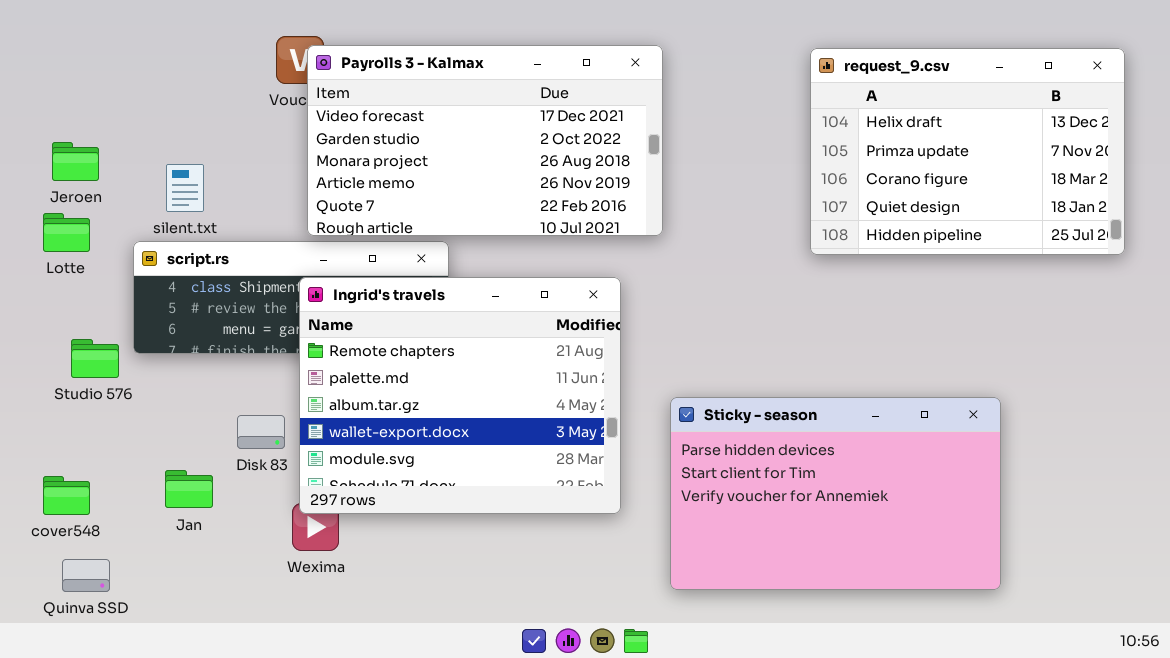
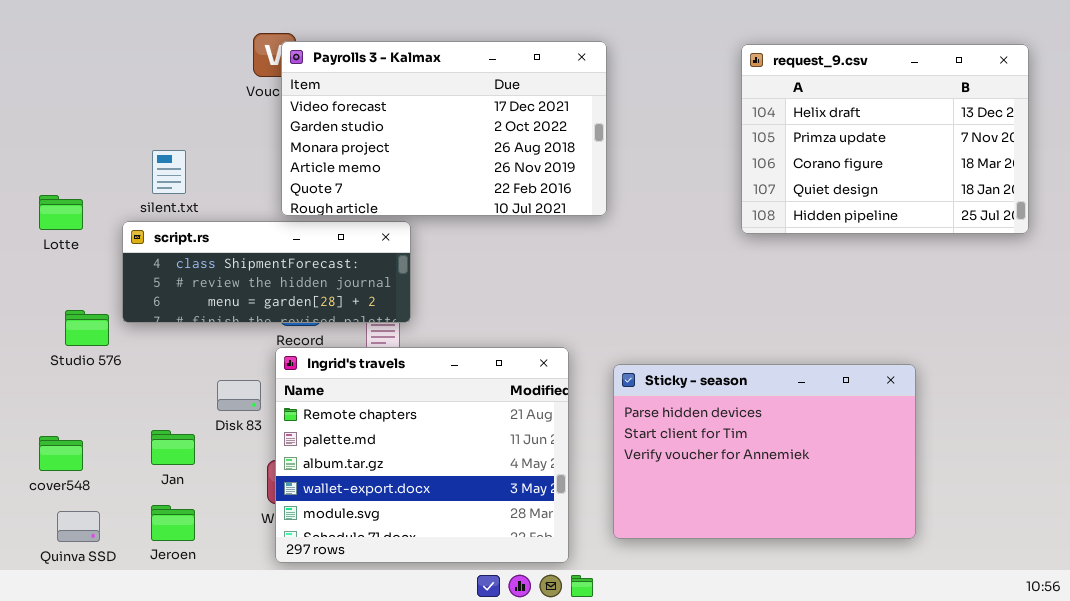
Jeroen: [52,142,99,181] -> [151,505,195,541], moved
Ingrid's travels: [299,277,621,514] -> [275,347,569,563], moved

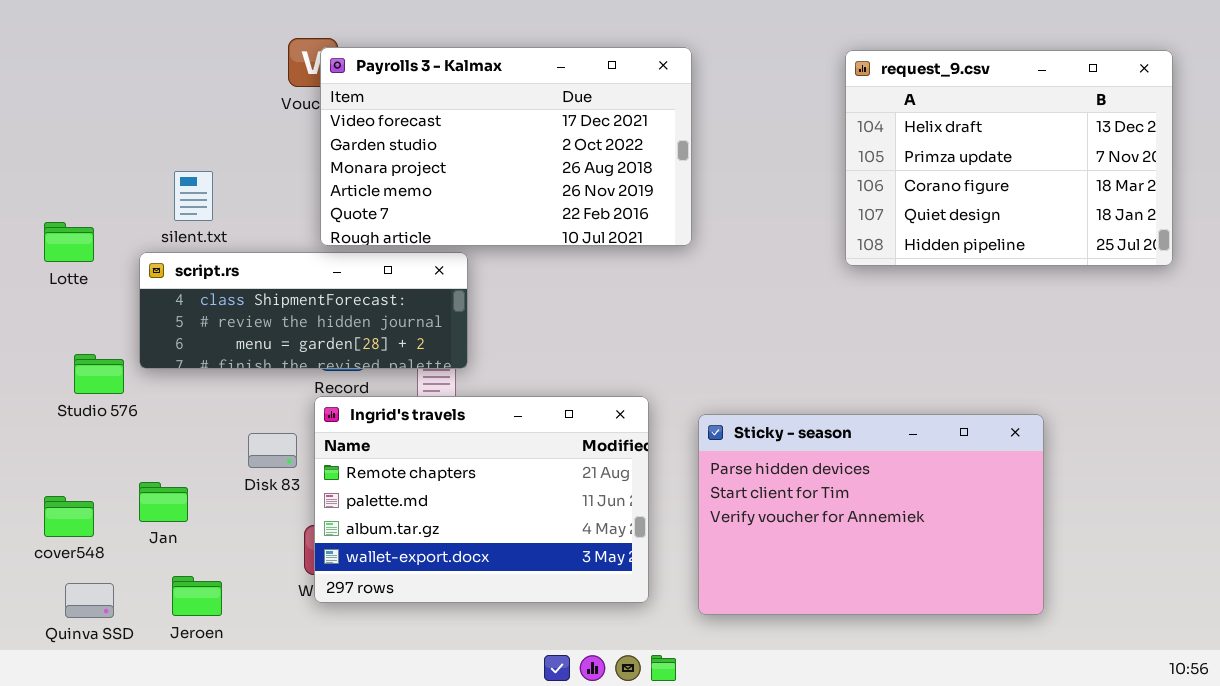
Ingrid's travels: [275,347,569,563] -> [314,396,649,603], resized
Jan: [151,430,195,465] -> [139,482,188,522], moved

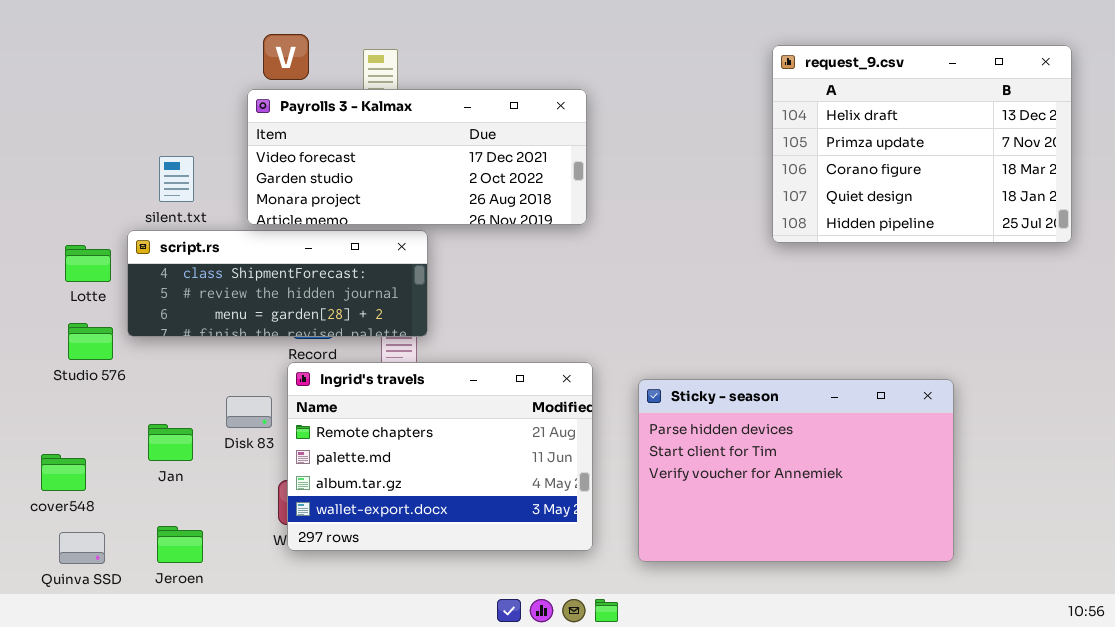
Payrolls 3 - Kalmax: [320,47,692,246] -> [247,89,587,225], moved, resized
Lotte: [44,222,94,262] -> [65,245,111,282], moved
Jan: [139,482,188,522] -> [148,424,193,461], moved

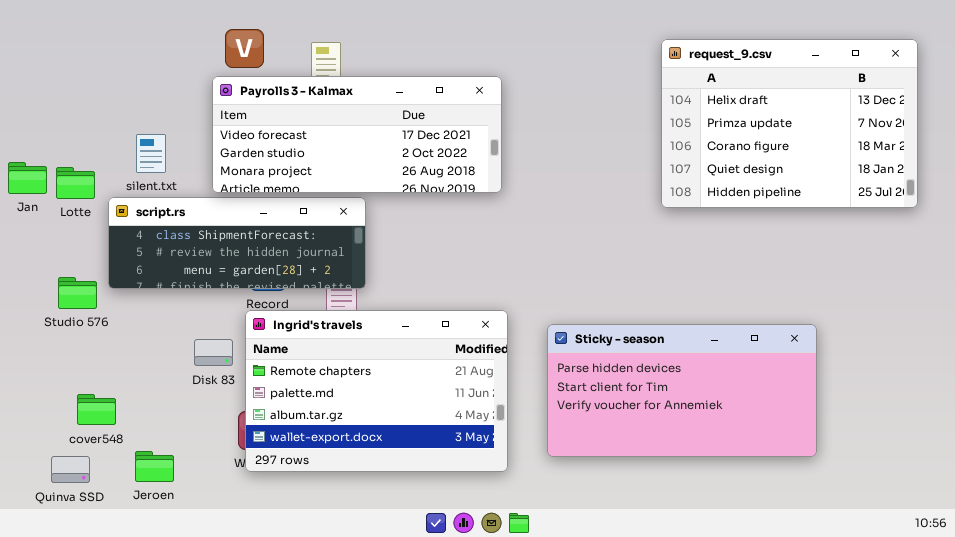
Lotte: [65,245,111,282] -> [56,167,95,199], moved
Sticky - season: [638,379,954,562] -> [547,324,817,457], resized
Jan: [148,424,193,461] -> [8,162,47,194], moved
cover548: [41,454,86,491] -> [77,394,116,425], moved

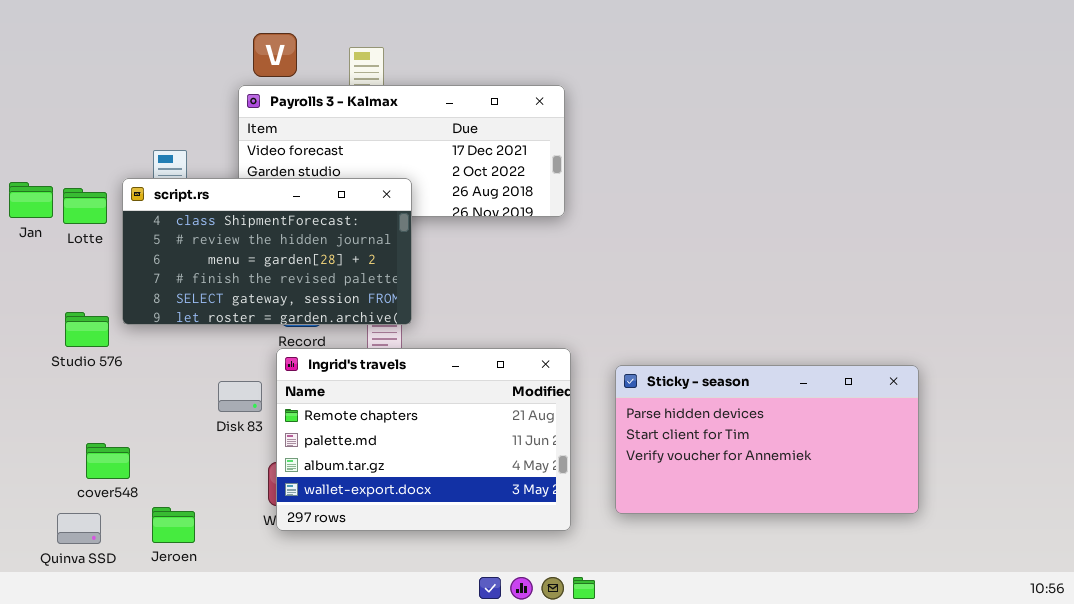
request_9.csv: [661,39,918,208] -> none, closed
script.rs: [108,197,366,289] -> [122,178,412,325], resized

